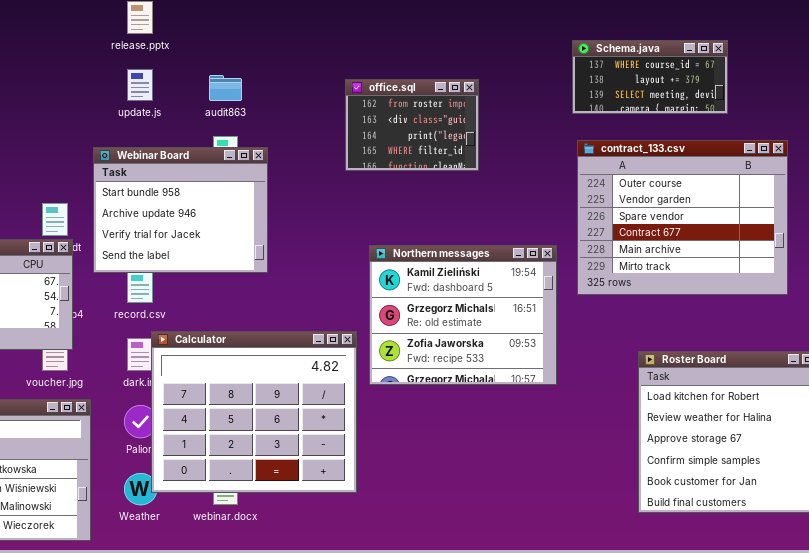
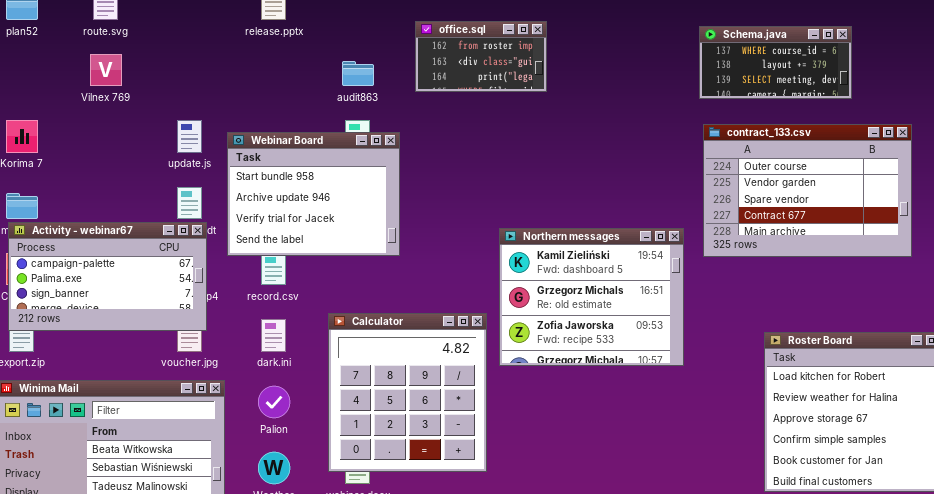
update.js: [127,69,153,101] -> [177,120,202,153], moved
office.sql: [345,79,479,171] -> [415,21,547,92], moved, resized
contract_133.csv: [577,140,788,295] -> [703,124,912,257], resized
Calculator: [151,331,357,493] -> [328,313,487,472], resized

